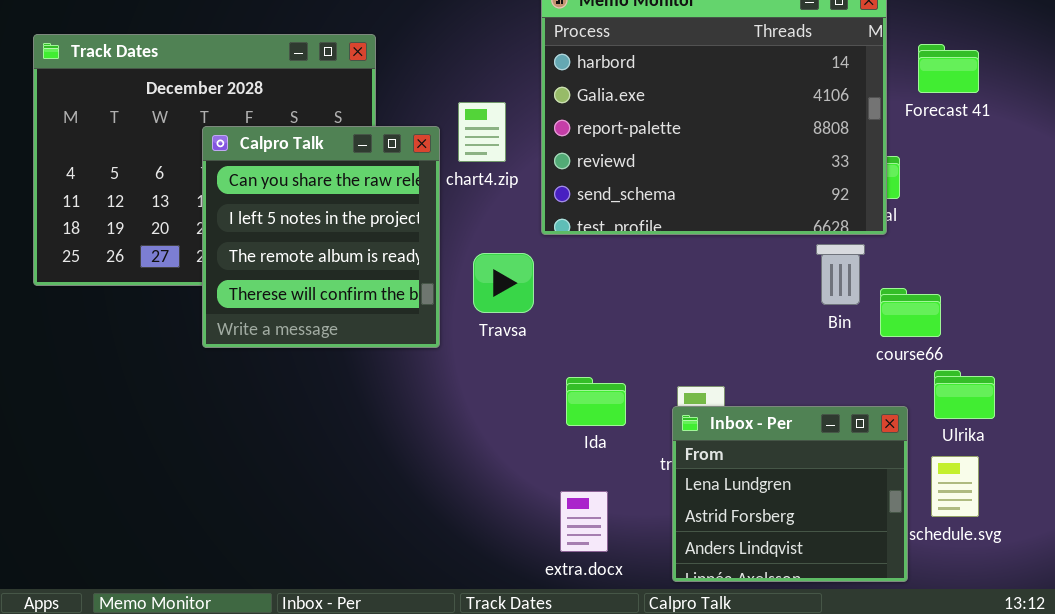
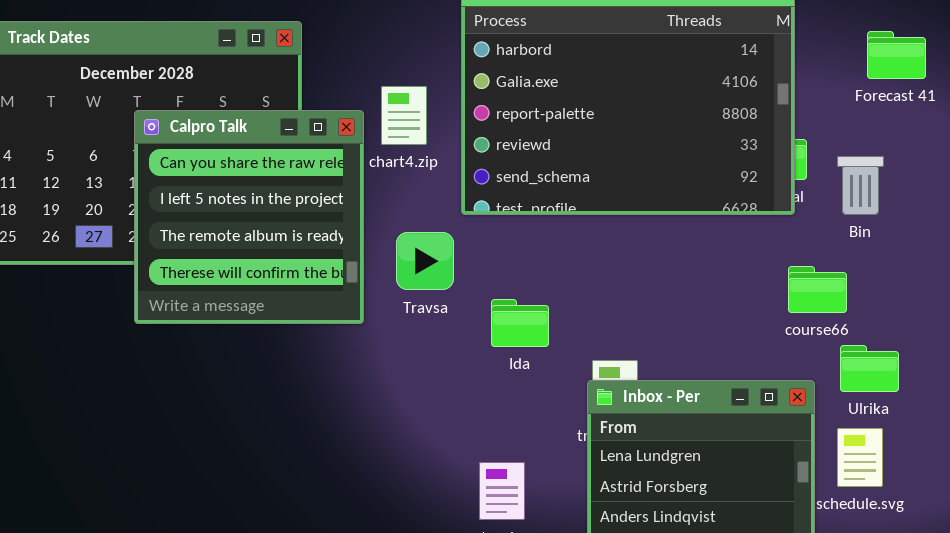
Forecast 41: [918,44,979,93] -> [867,31,926,79], moved
Bin: [816,244,865,305] -> [837,156,884,215], moved
Ida: [566,377,626,426] -> [491,299,549,347], moved

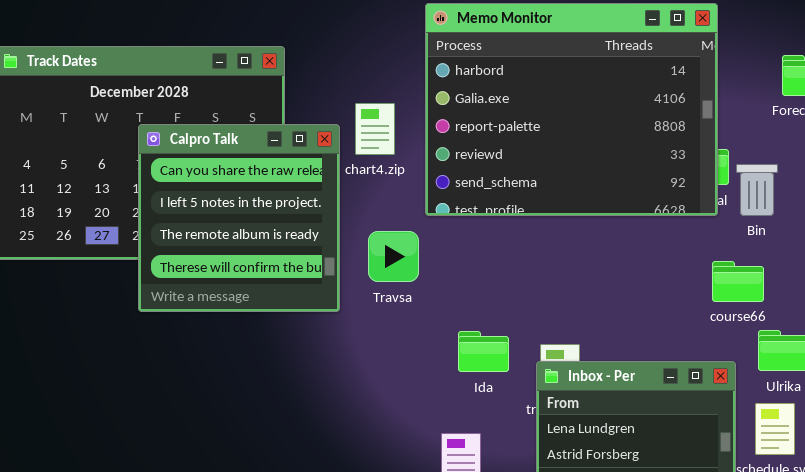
Bin: [837,156,884,215] -> [736,164,778,216], moved
Ida: [491,299,549,347] -> [458,331,509,372], moved

